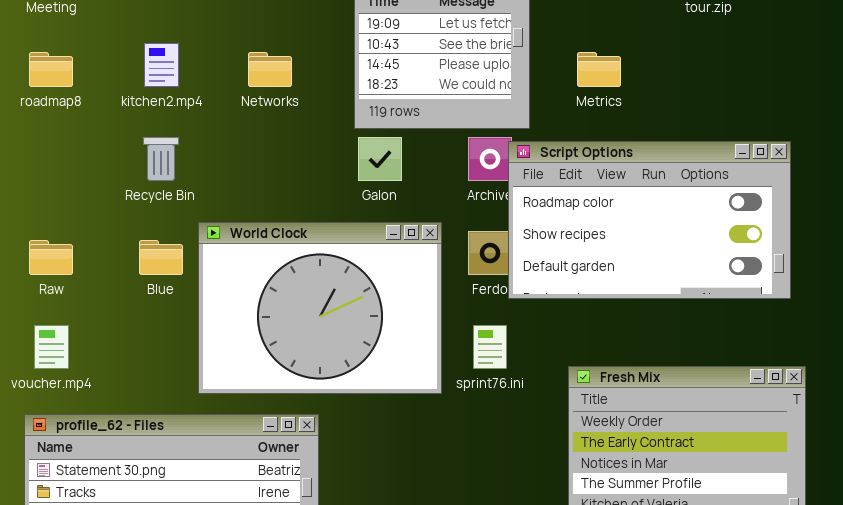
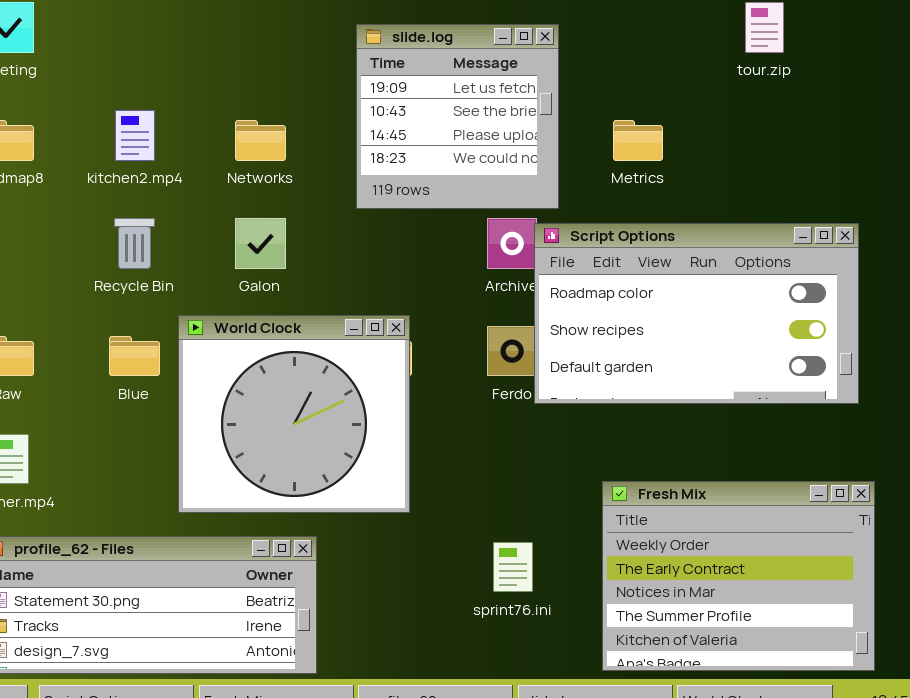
Galon: [358,137,402,181] -> [235,218,286,269], moved
World Clock: [198,222,442,394] -> [178,315,410,513], resized
sprint76.ini: [473,325,507,369] -> [493,542,533,592], moved

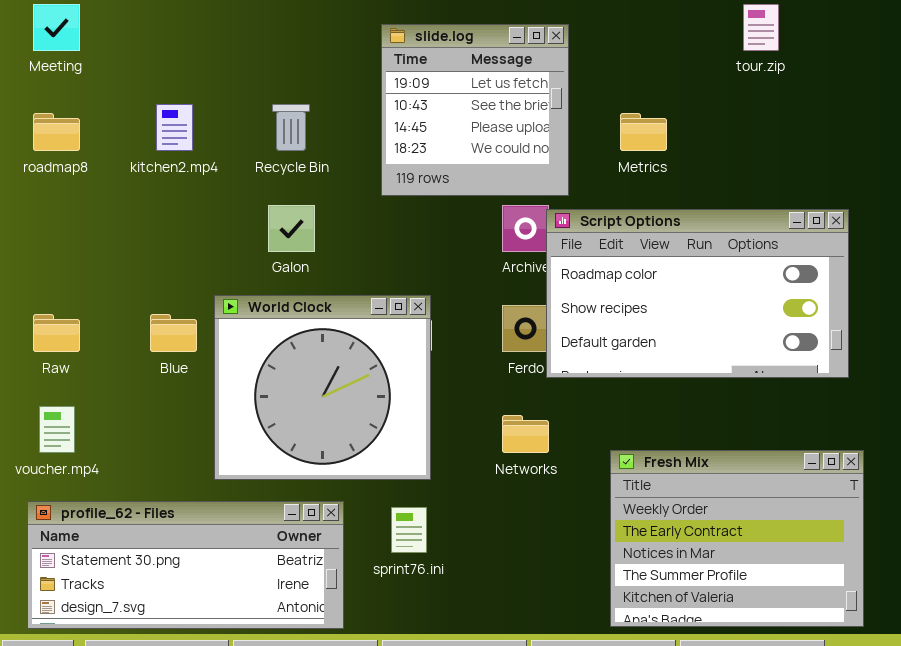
Networks: [235,120,286,161] -> [502,415,549,453], moved
Recycle Bin: [114,218,155,269] -> [272,104,310,151], moved
sprint76.ini: [493,542,533,592] -> [391,507,427,553], moved

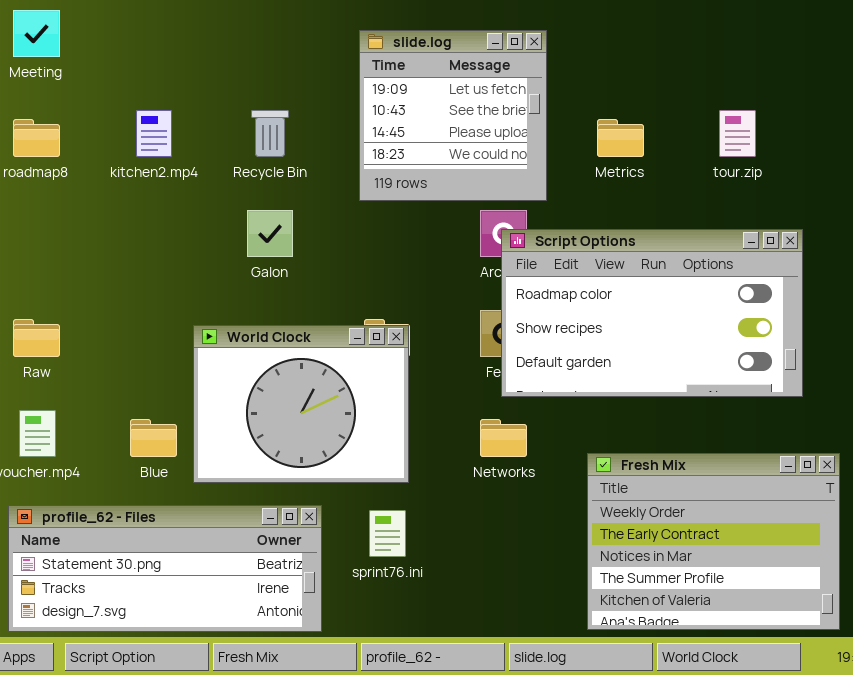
tour.zip: [743,4,779,51] -> [719,110,756,157], moved
Script Options: [546,209,849,378] -> [501,229,803,397], moved
World Clock: [214,295,431,480] -> [193,325,409,483], resized
Blue: [150,314,197,352] -> [130,419,177,457], moved

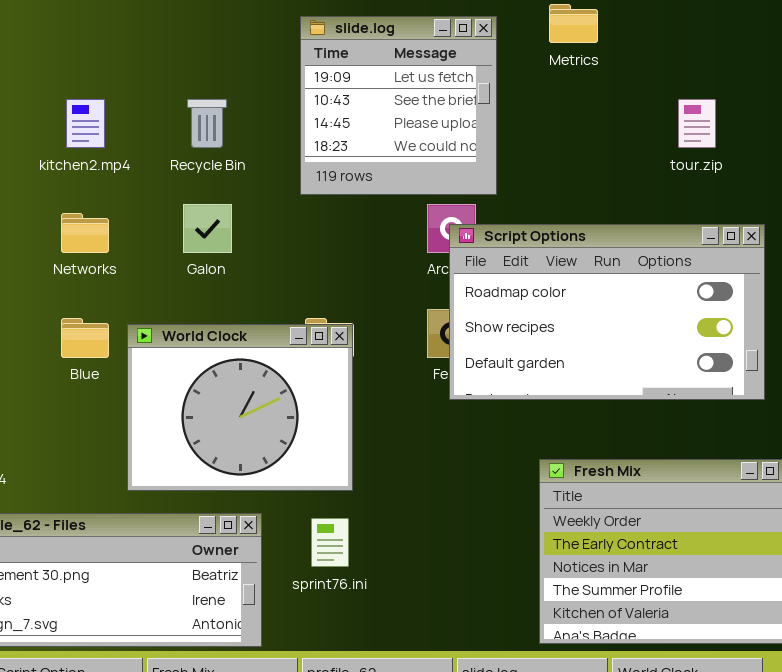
Metrics: [597,119,644,157] -> [549,4,598,43], moved
Blue: [130,419,177,457] -> [61,318,109,358], moved
Networks: [480,419,527,457] -> [61,213,109,253], moved

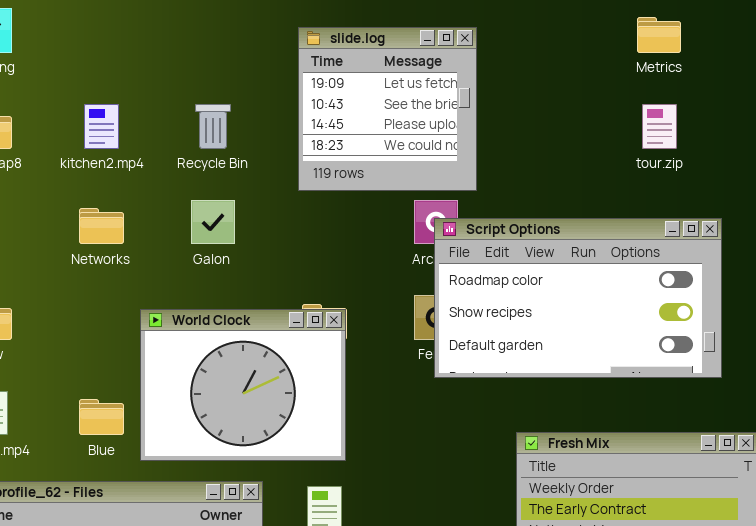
Metrics: [549,4,598,43] -> [637,17,681,53], moved
Blue: [61,318,109,358] -> [79,399,124,435], moved

